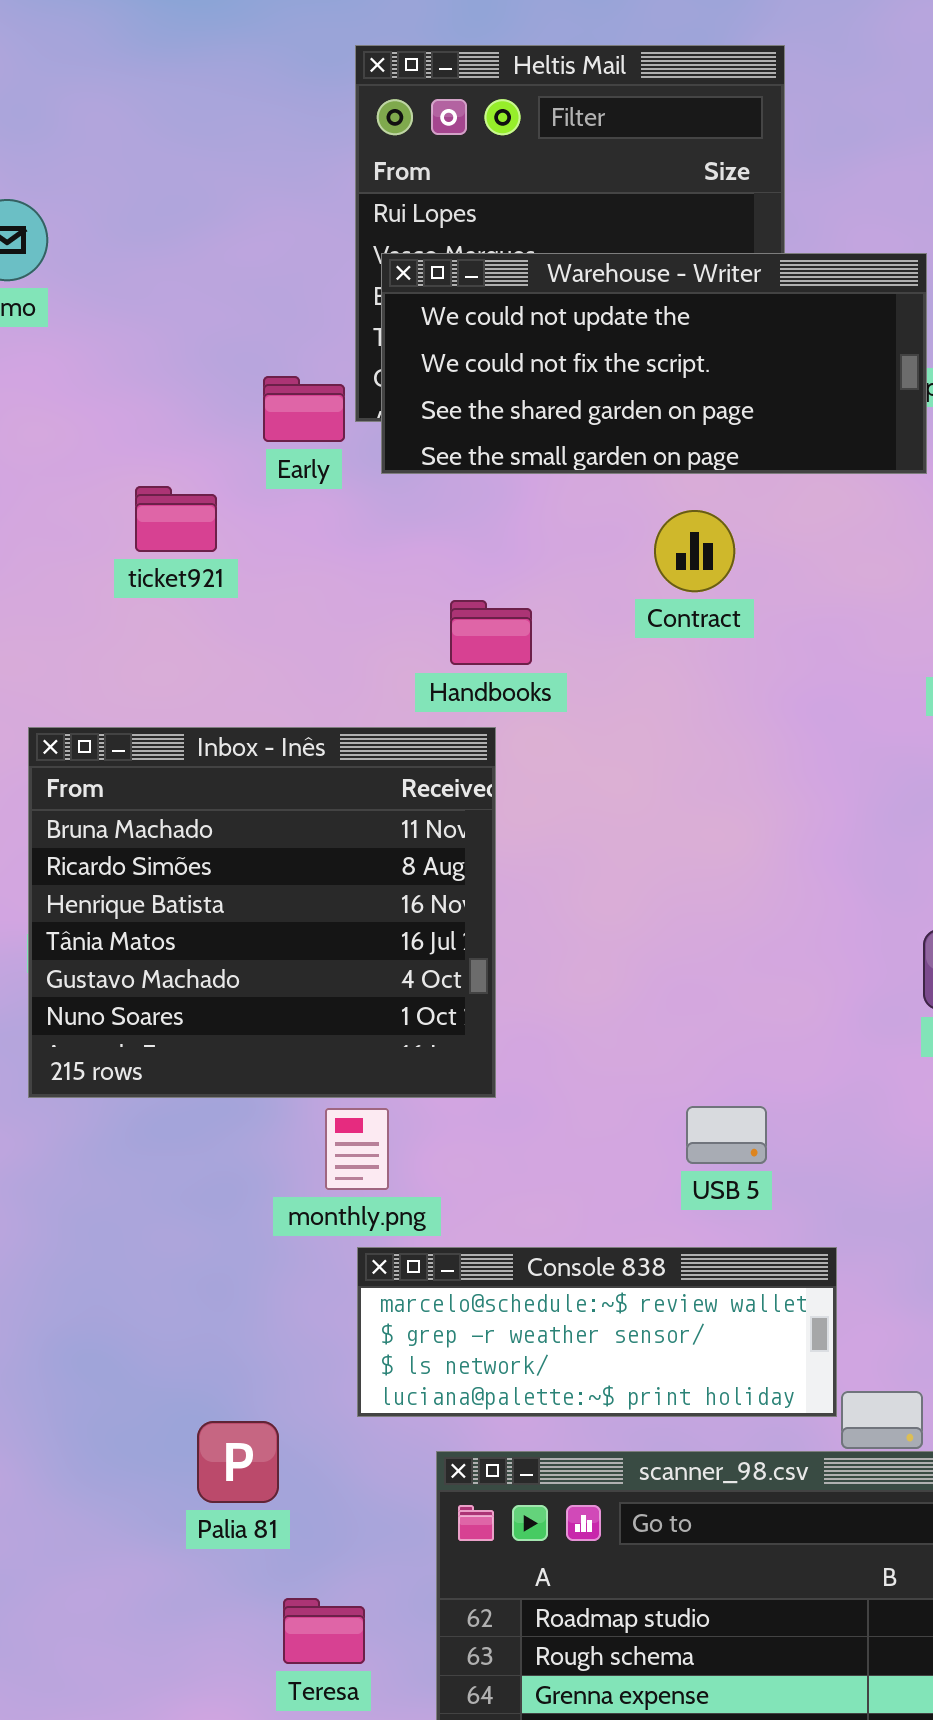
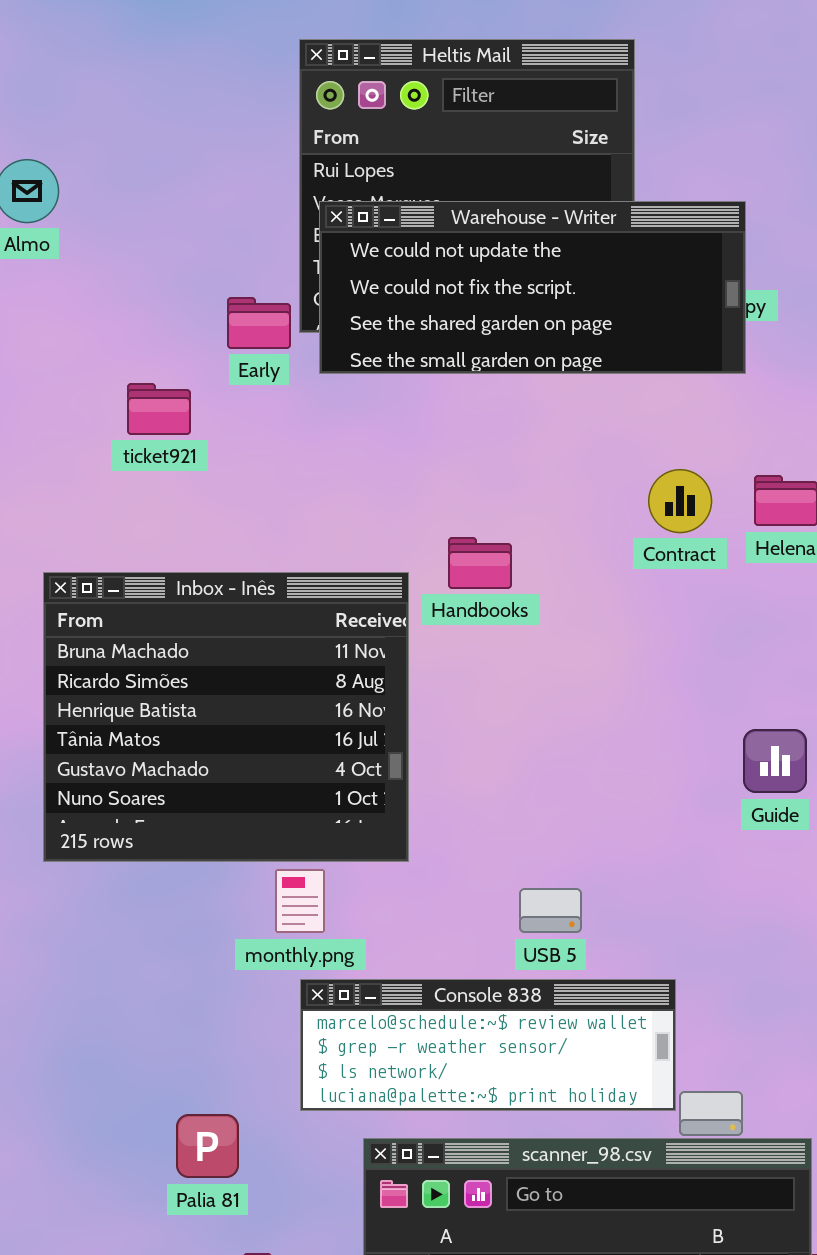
Contract: [654,510,735,592] -> [648,469,712,533], moved
Handbooks: [450,600,532,665] -> [448,537,512,589], moved
USB 5: [686,1106,767,1164] -> [519,888,582,933], moved

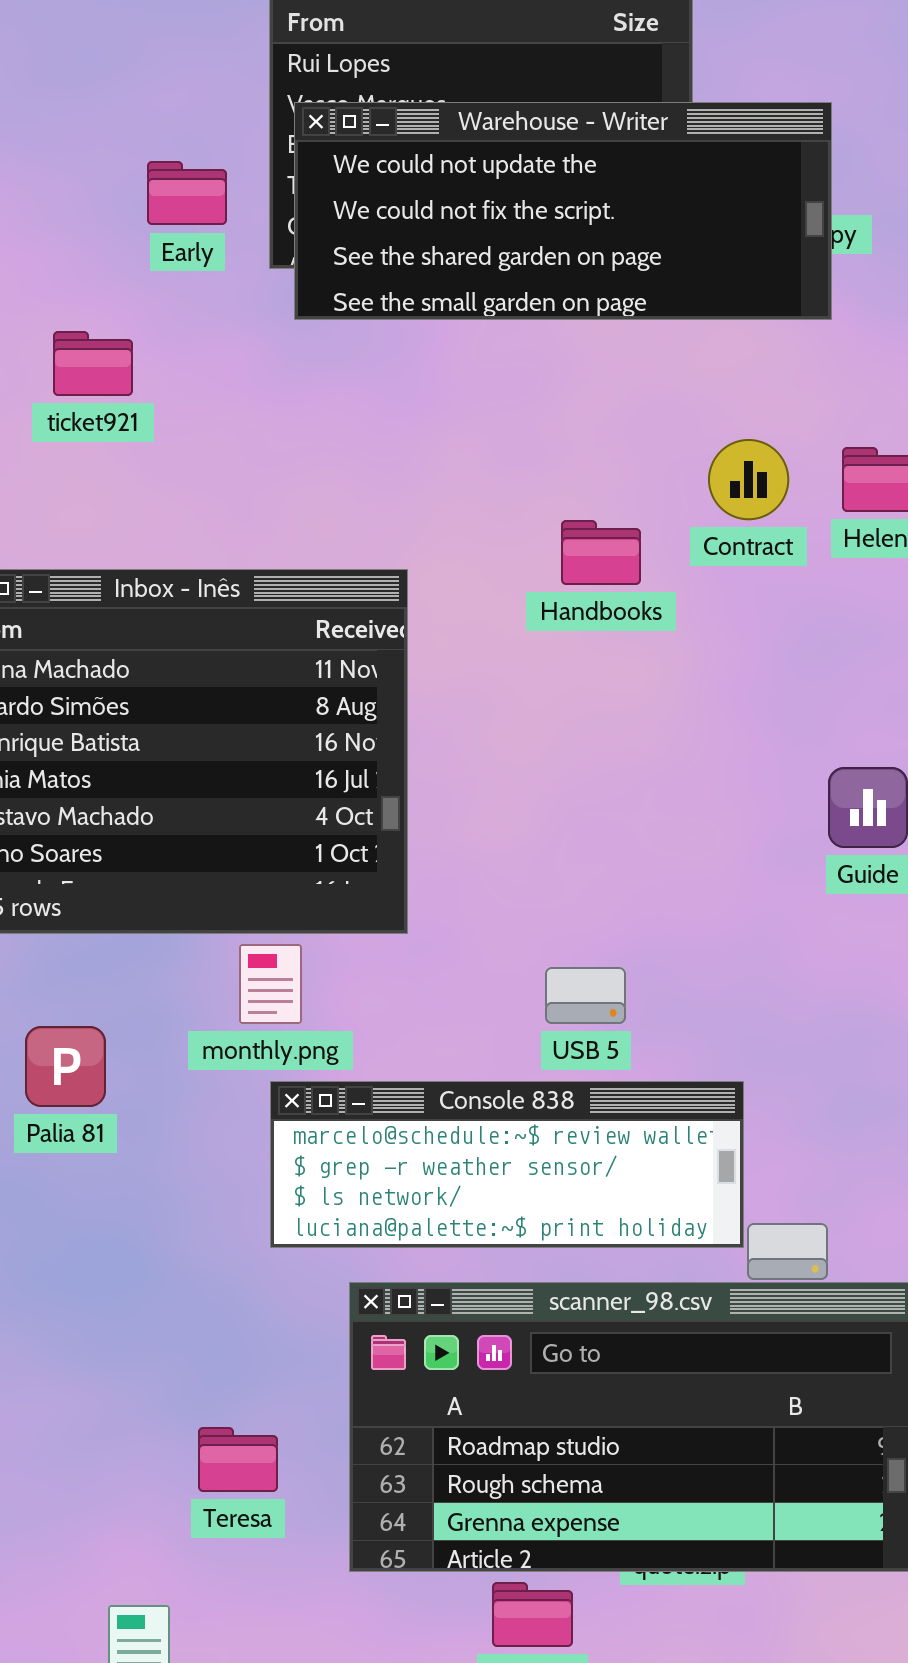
Early: [227,297,291,349] -> [147,161,227,225], moved
Handbooks: [448,537,512,589] -> [561,520,641,585], moved
Palia 81: [176,1114,239,1178] -> [25,1026,106,1107], moved

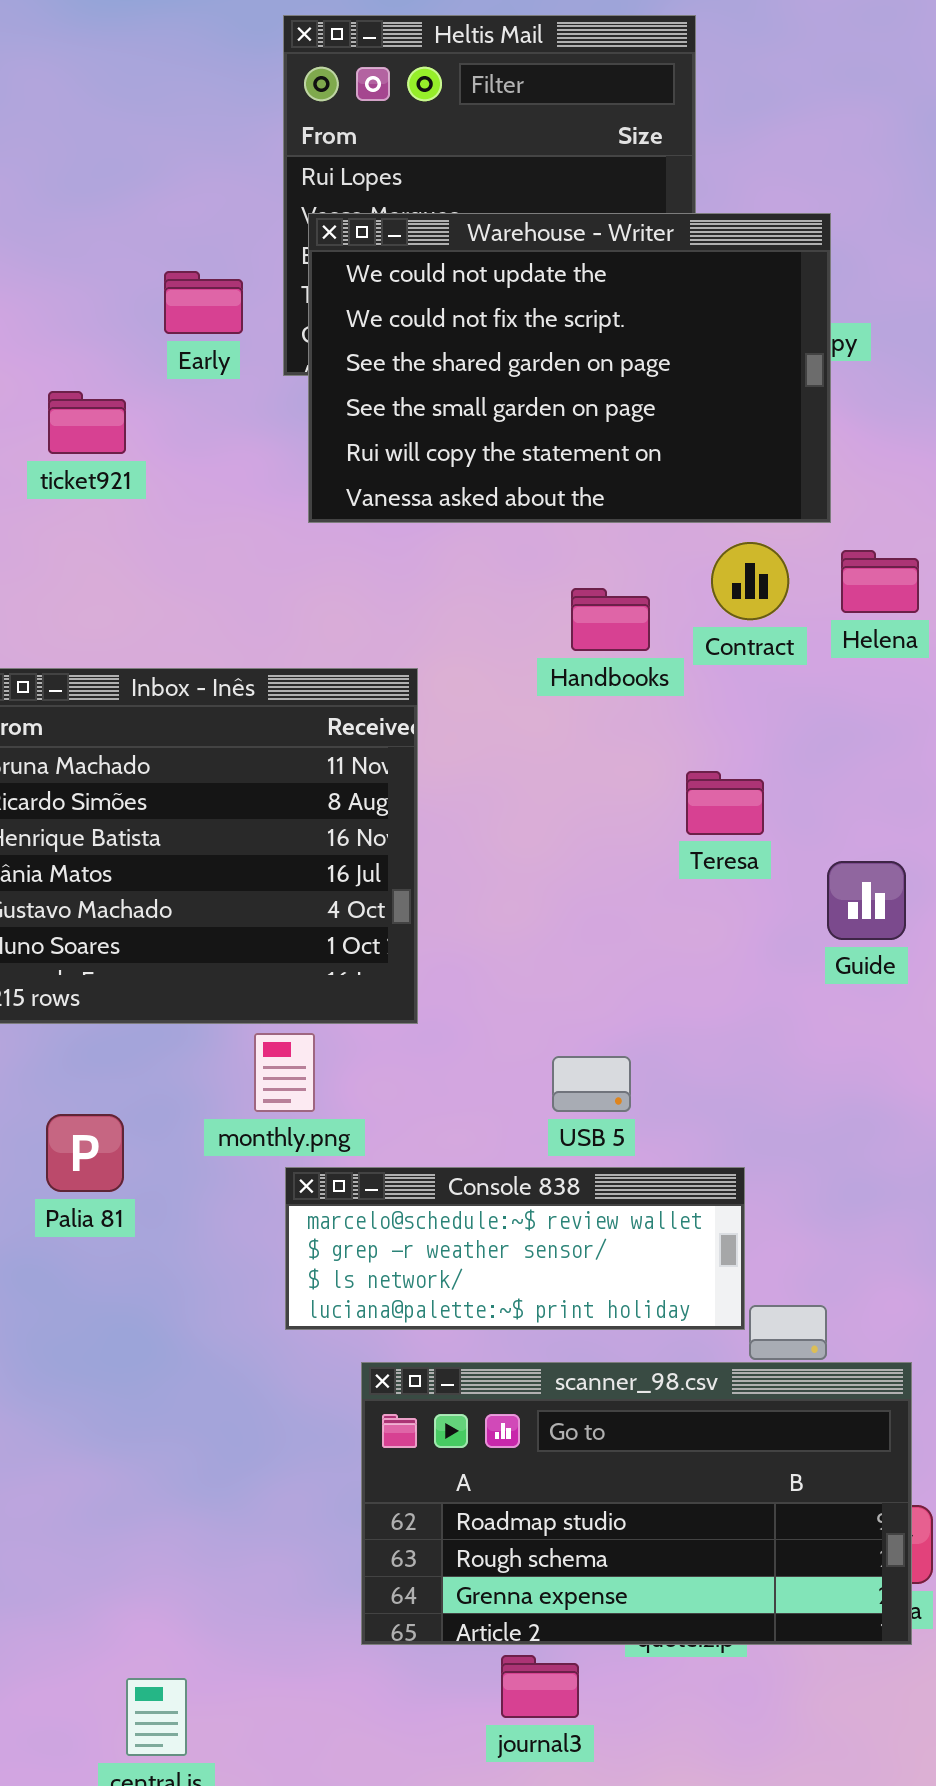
Warehouse - Writer: [294,102,832,320] -> [308,213,831,523], resized
ticket921: [53,331,133,396] -> [48,391,126,454], moved
Handbooks: [561,520,641,585] -> [571,588,650,651], moved
Teresa: [198,1427,278,1492] -> [686,771,764,835], moved

